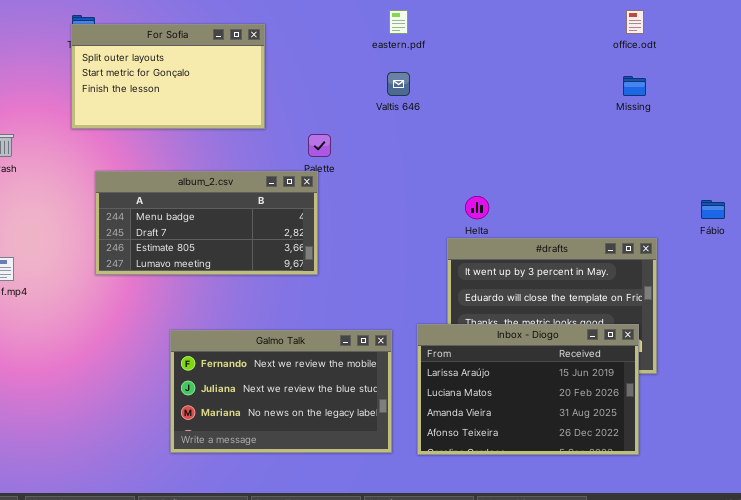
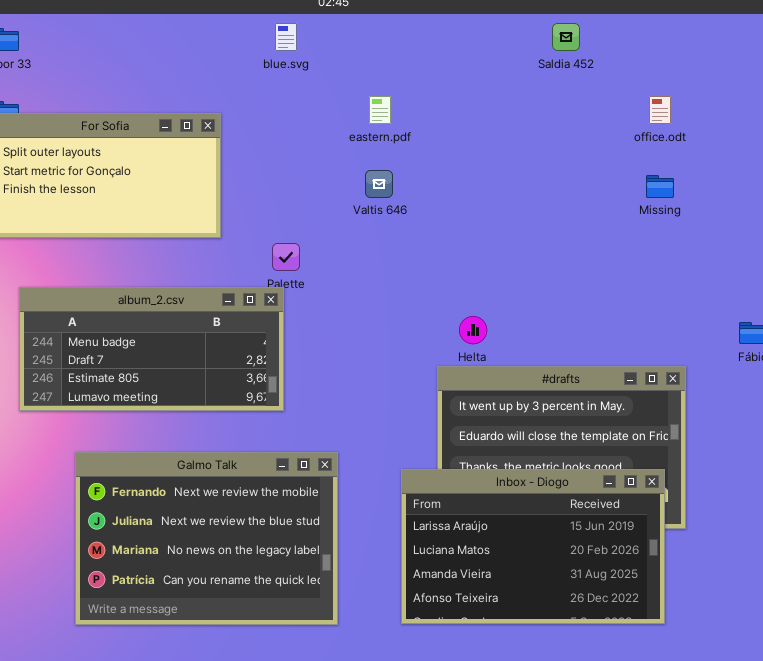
Galmo Talk: [170,330,392,453] -> [75,452,338,625], moved, resized

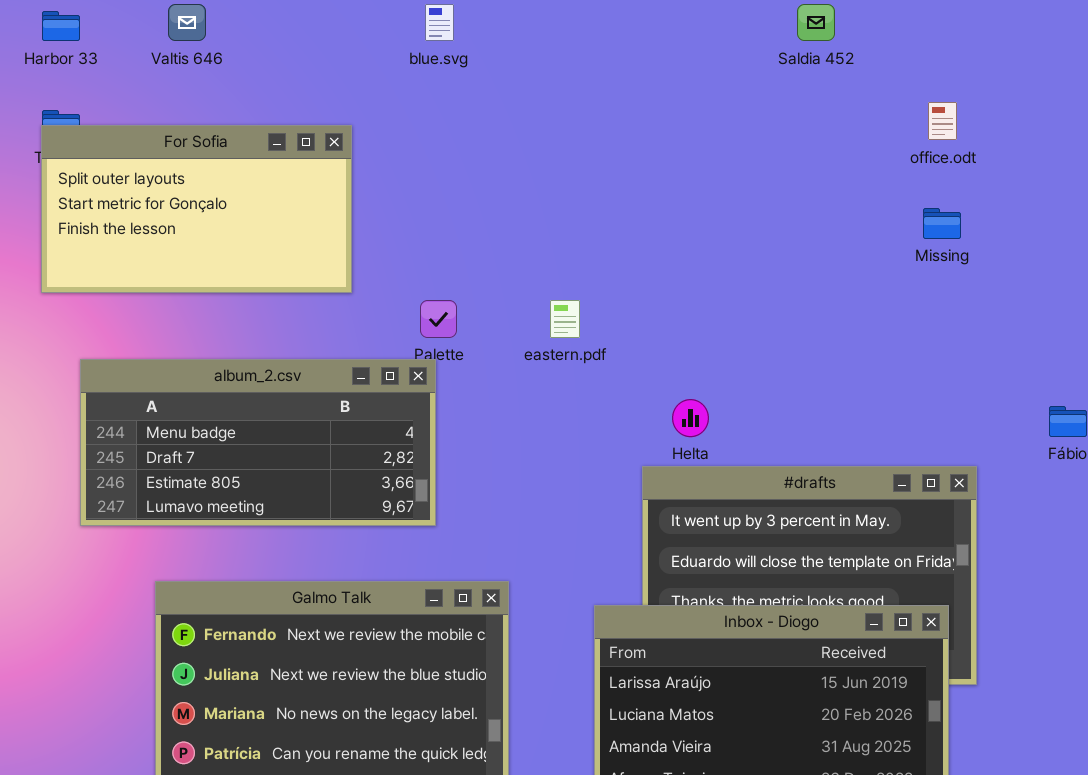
eastern.pdf: [369,96,391,124] -> [550,300,580,338], moved
Valtis 646: [365,170,393,198] -> [168,4,206,41], moved

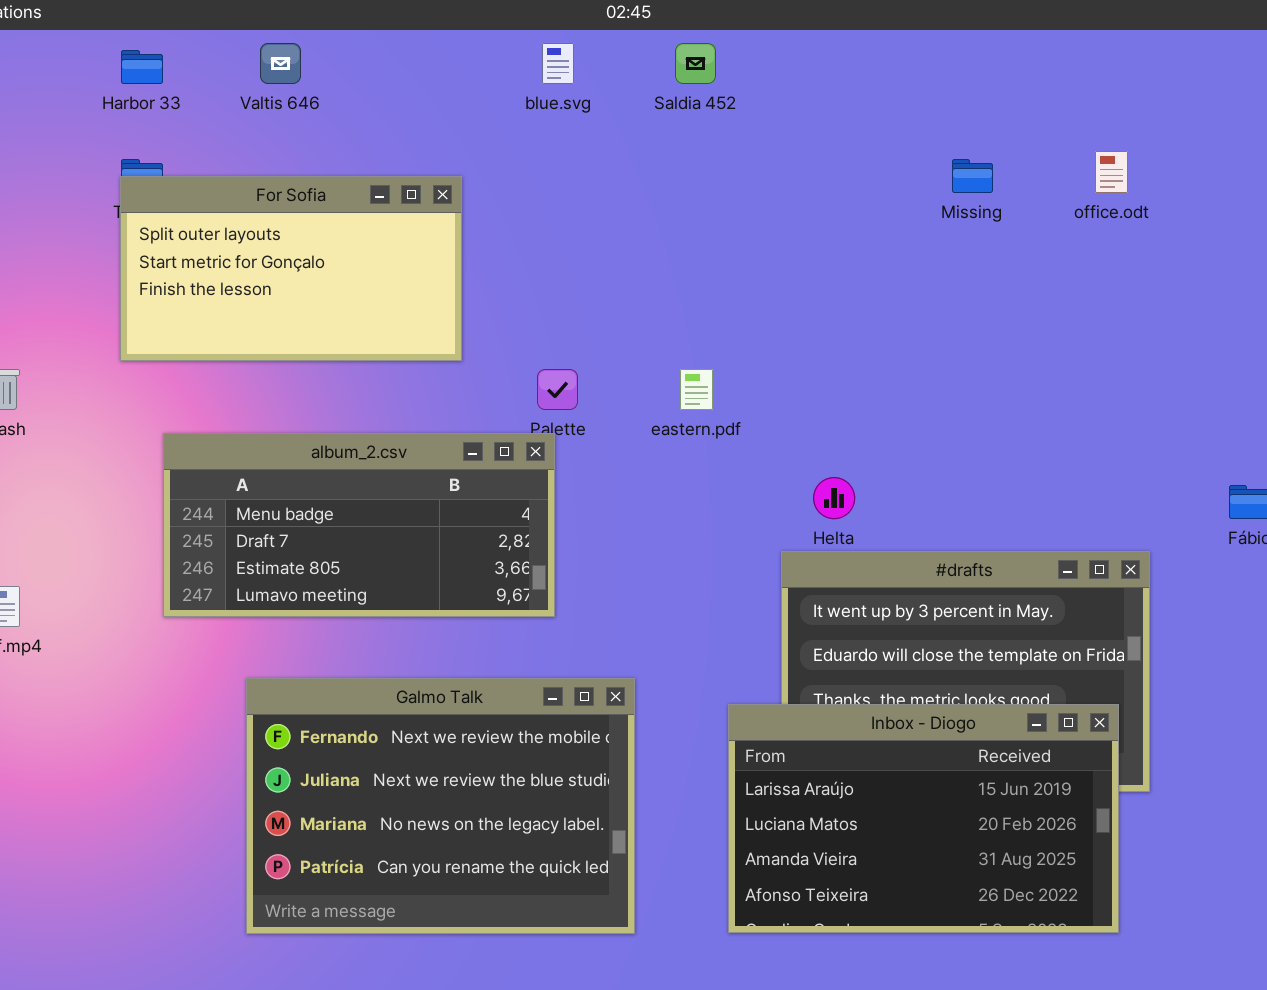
Saldia 452: [797,4,835,41] -> [675,43,716,84], moved
Missing: [923,208,961,239] -> [952,159,993,193], moved

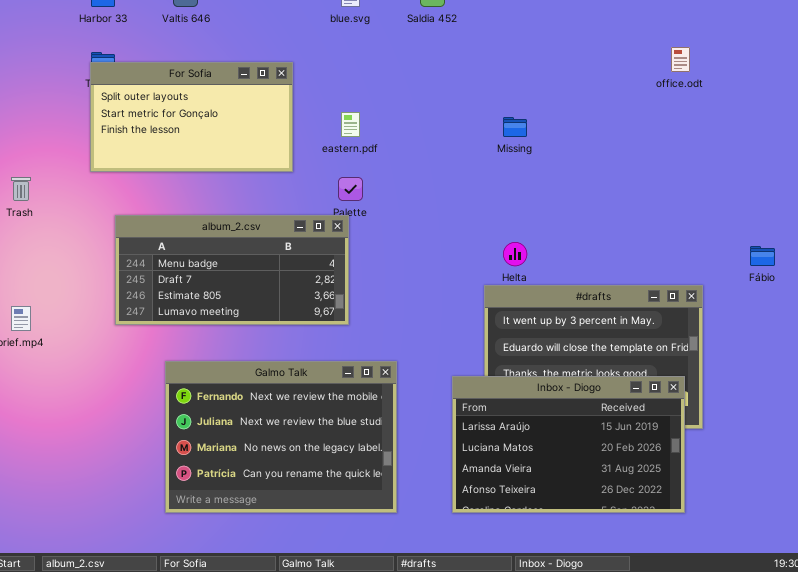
Missing: [952,159,993,193] -> [503,117,527,137], moved
eastern.pdf: [680,369,713,410] -> [341,112,360,137], moved

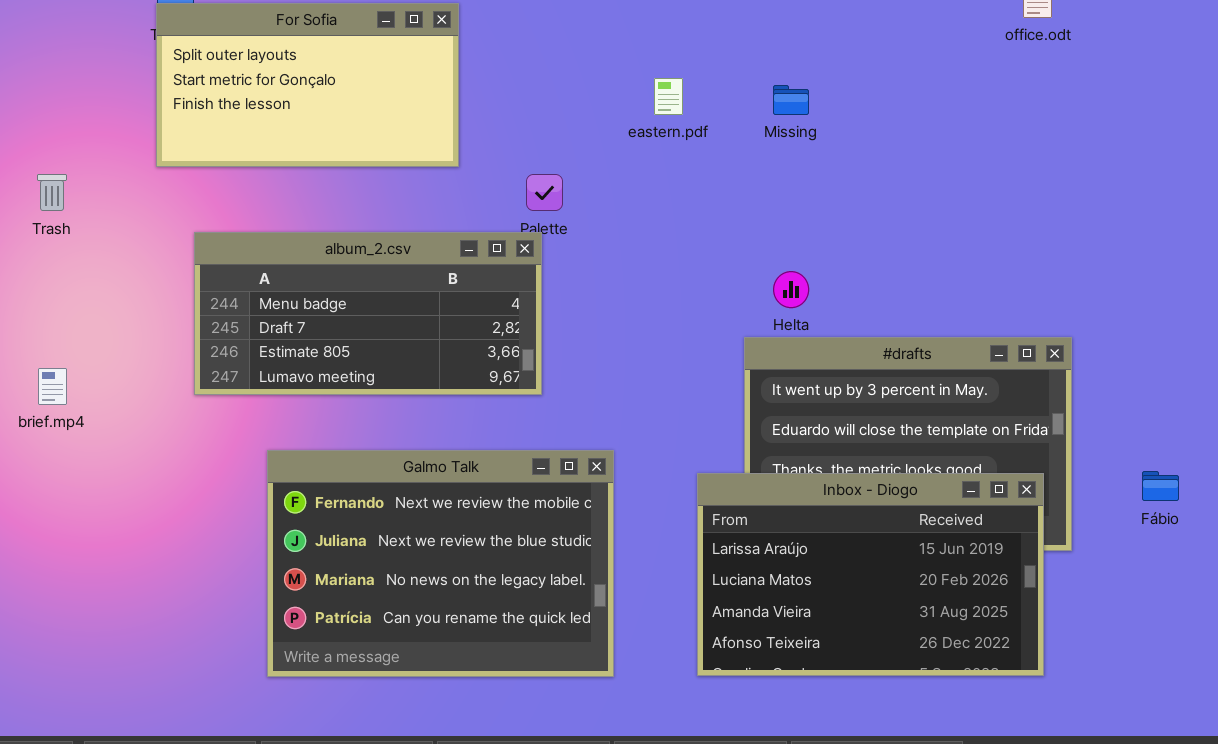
eastern.pdf: [341,112,360,137] -> [654,78,683,115], moved
Fábio: [750,246,775,266] -> [1142,471,1179,501], moved

